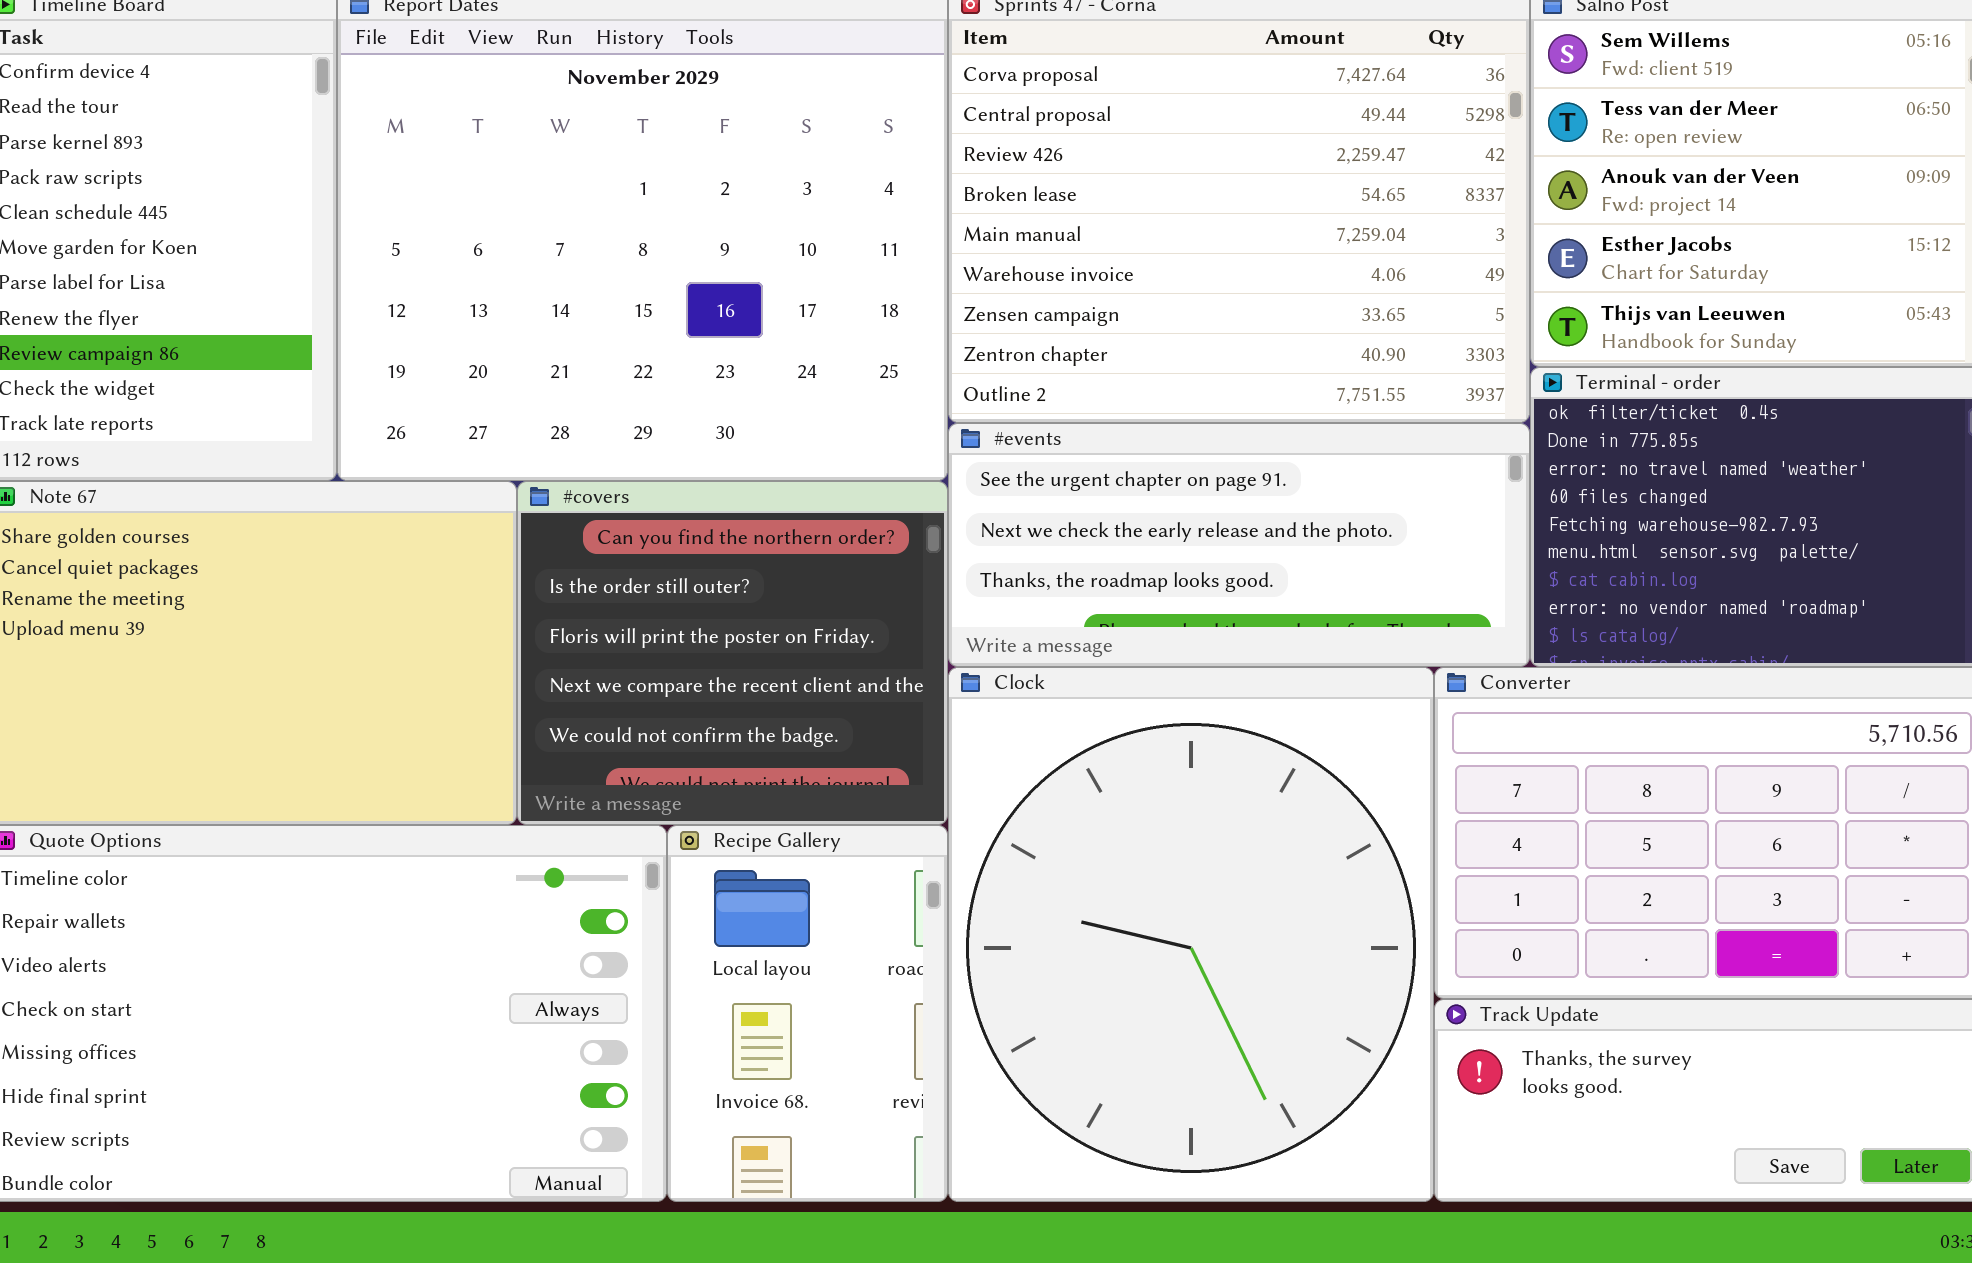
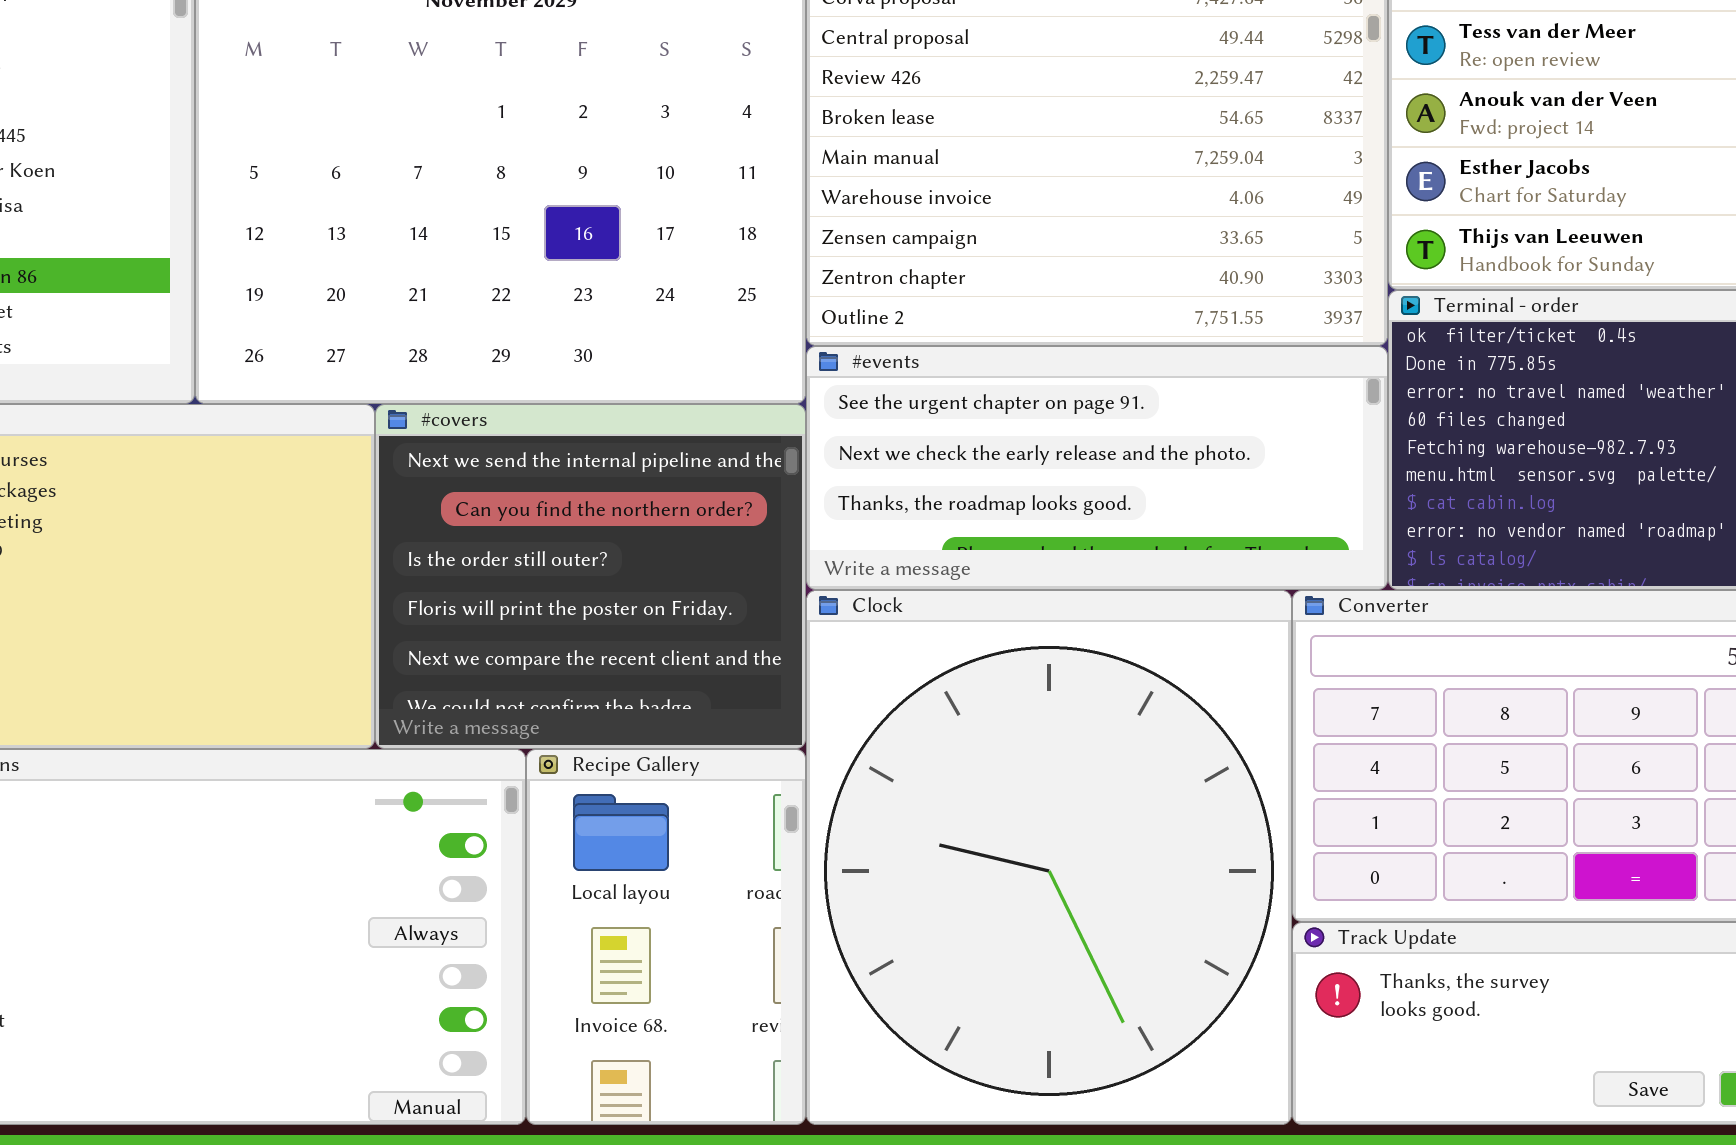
#covers: [517,481,948,825] -> [375,404,806,749], scrolled up 1 row

